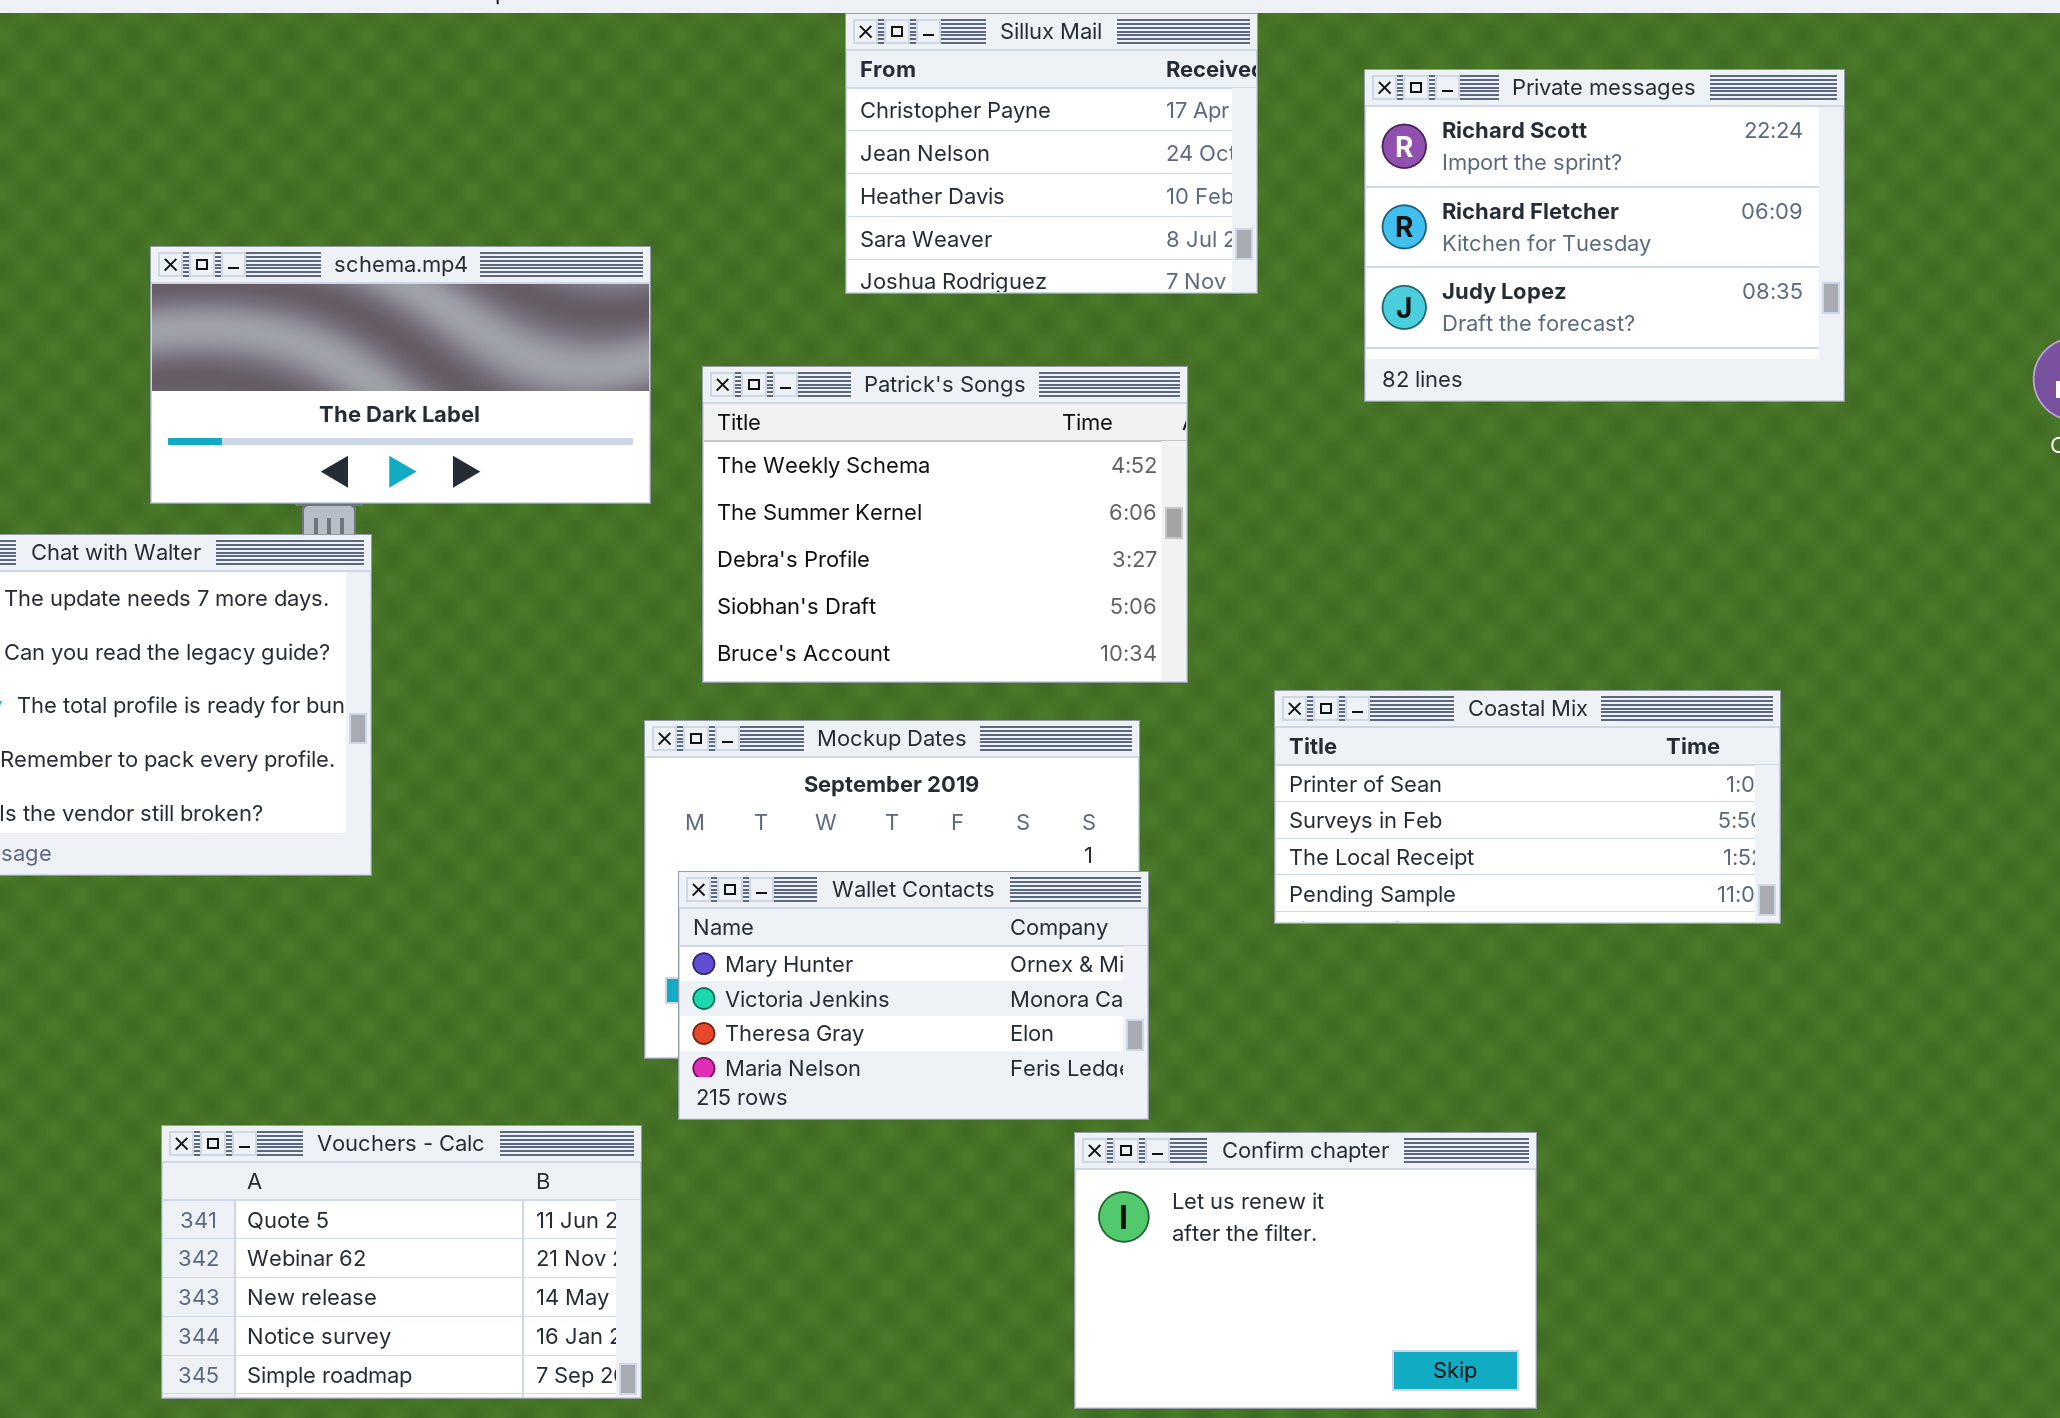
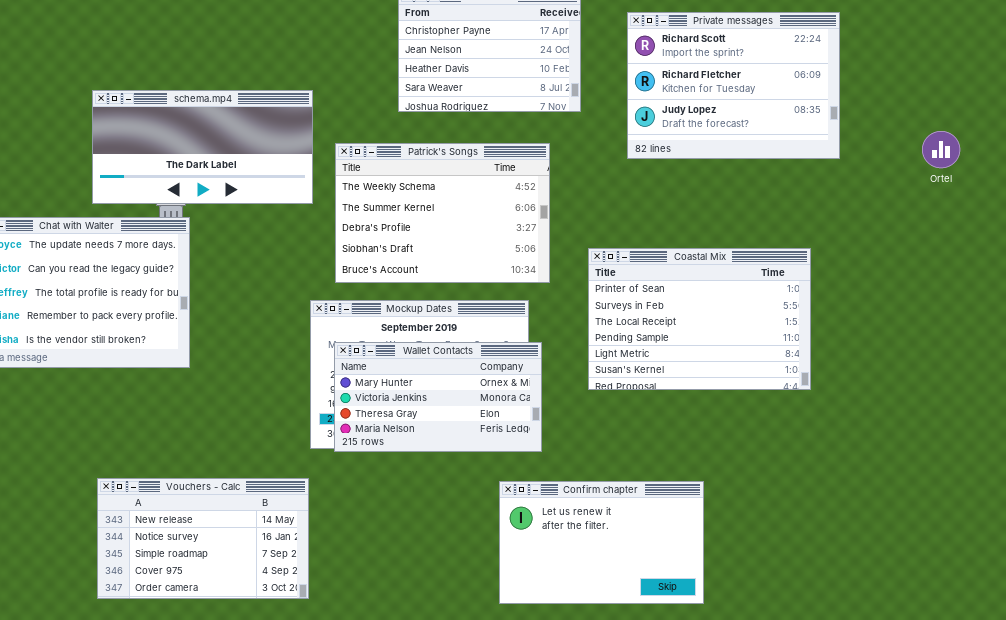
Coastal Mix: [1274,690,1781,924] -> [588,248,811,390], resized
Wallet Contacts: [678,871,1149,1120] -> [334,342,542,452], moved
Vouchers - Calc: [161,1125,642,1399] -> [97,478,309,599], scrolled down 2 rows

